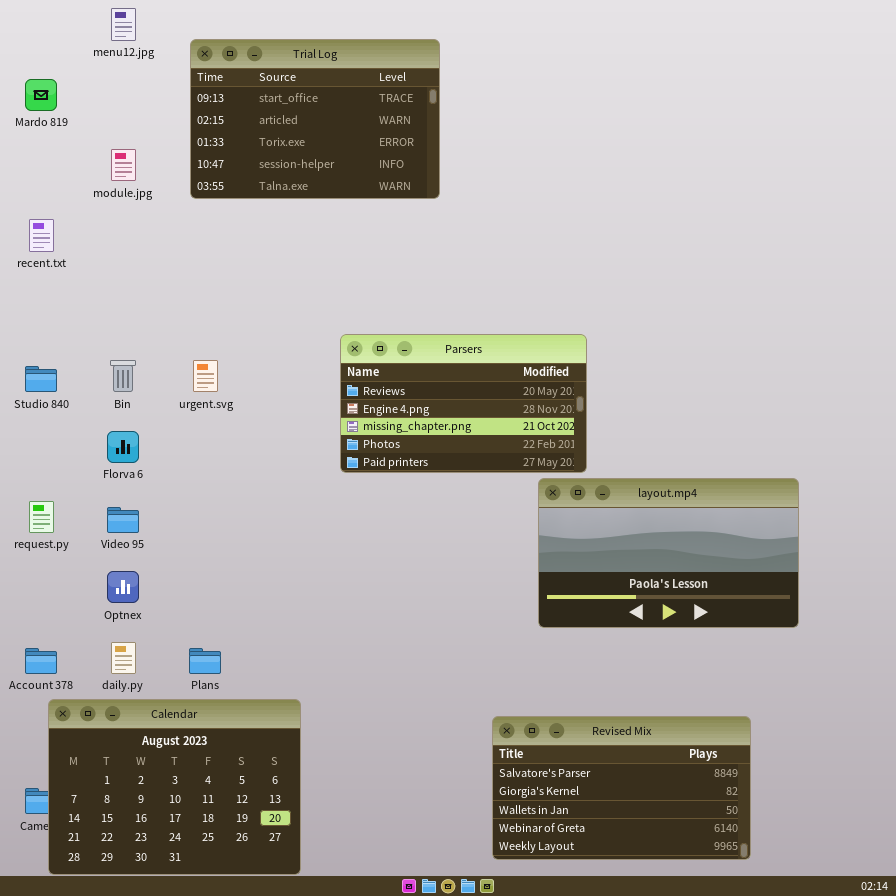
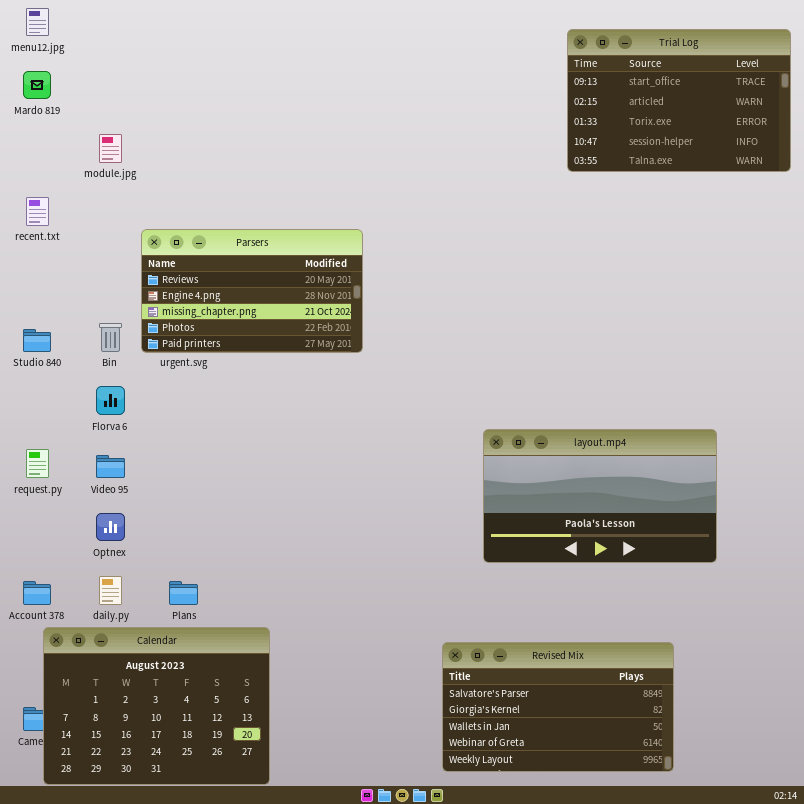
menu12.jpg: [111,8,136,41] -> [26,8,49,36], moved
Trial Log: [190,39,440,199] -> [567,29,791,172], moved
Parsers: [340,334,587,473] -> [141,229,363,353], moved

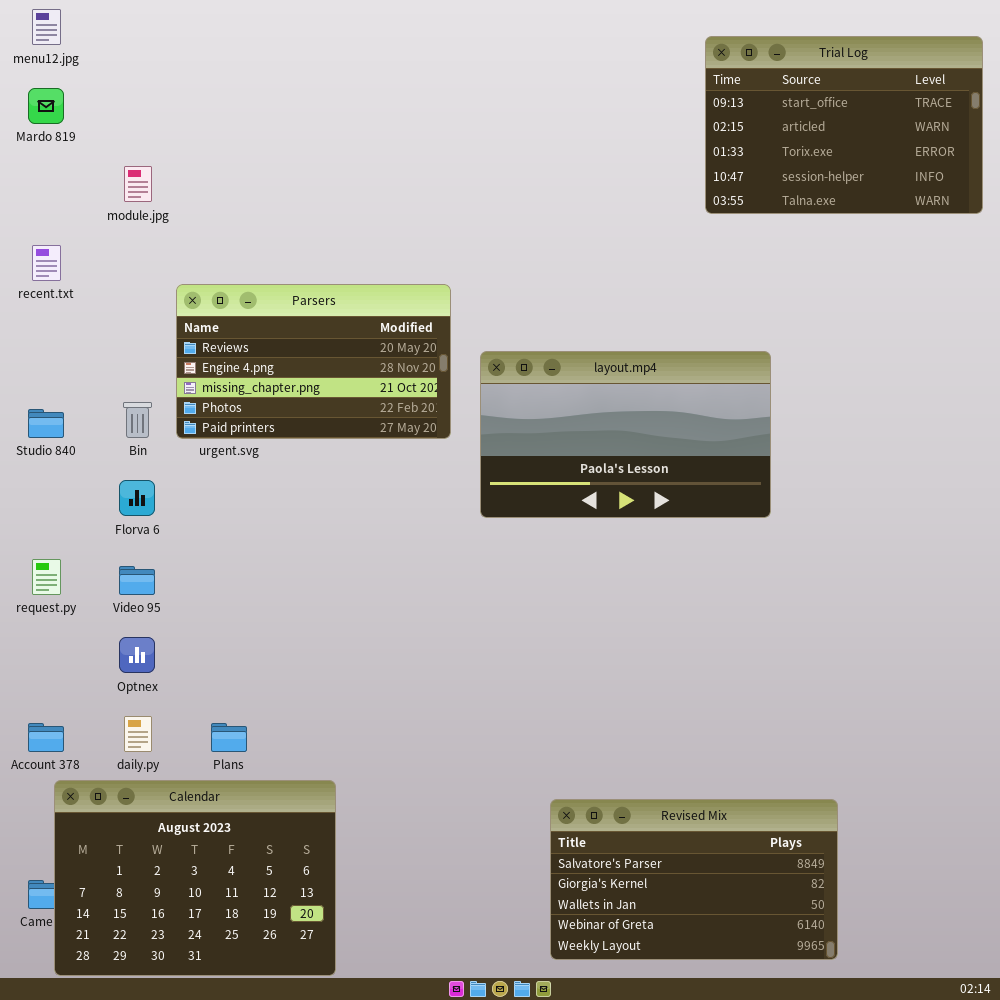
layout.mp4: [483,429,717,563] -> [480,351,771,518], moved

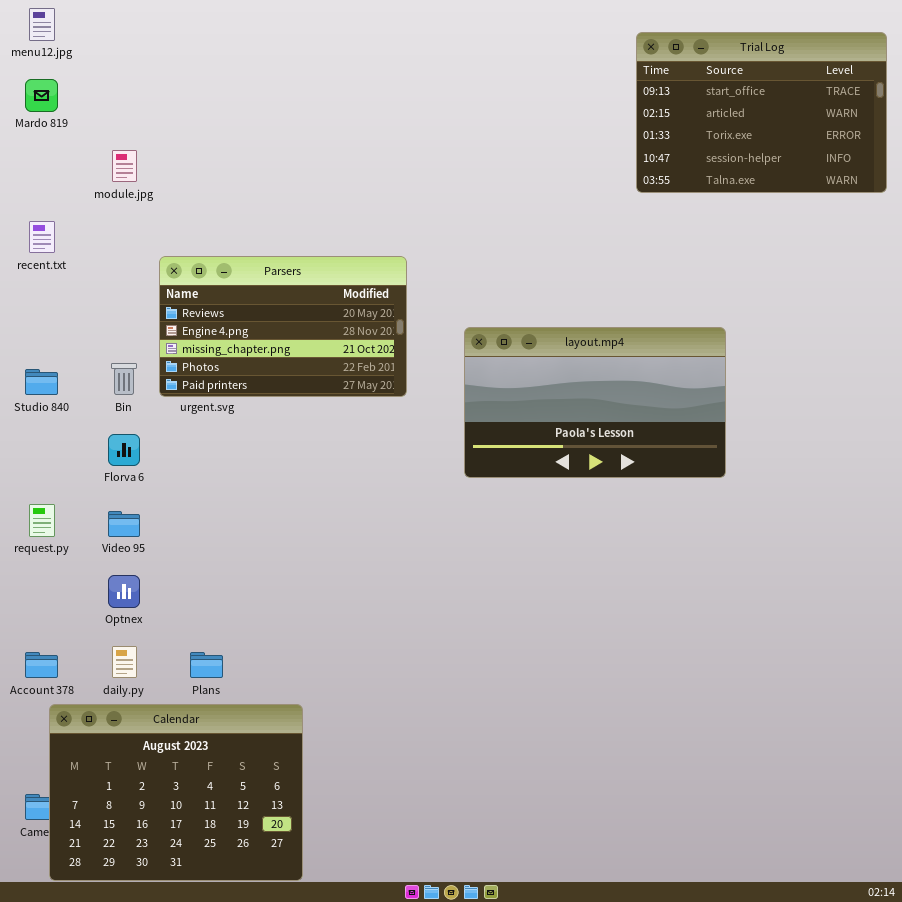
layout.mp4: [480,351,771,518] -> [464,327,726,478], moved
Revised Mix: [550,799,838,960] -> none, closed

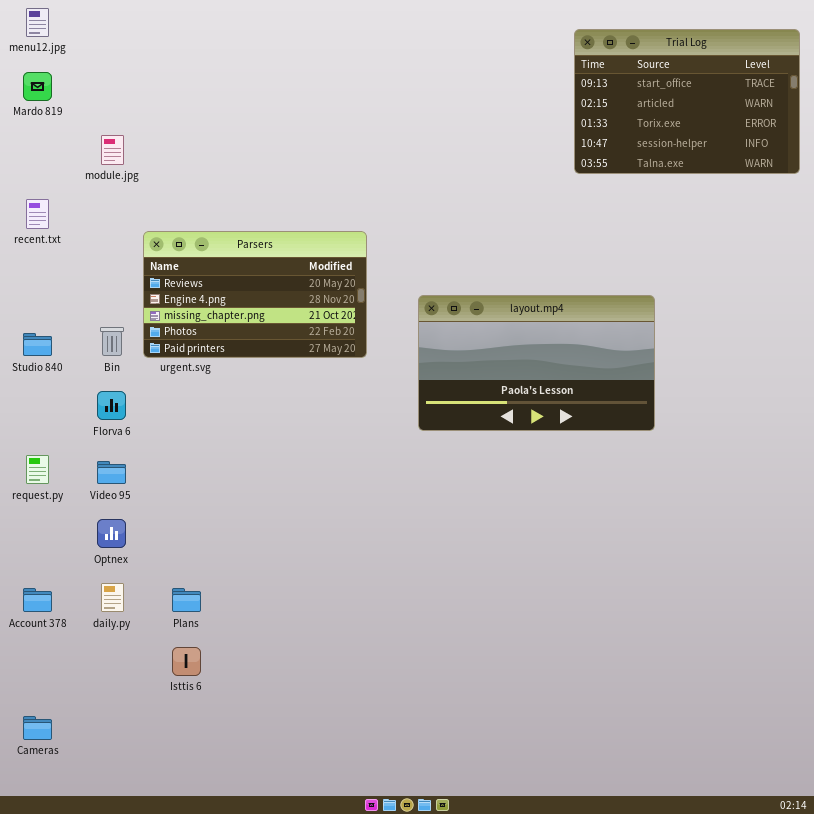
Calendar: [49,704,303,881] -> none, closed

